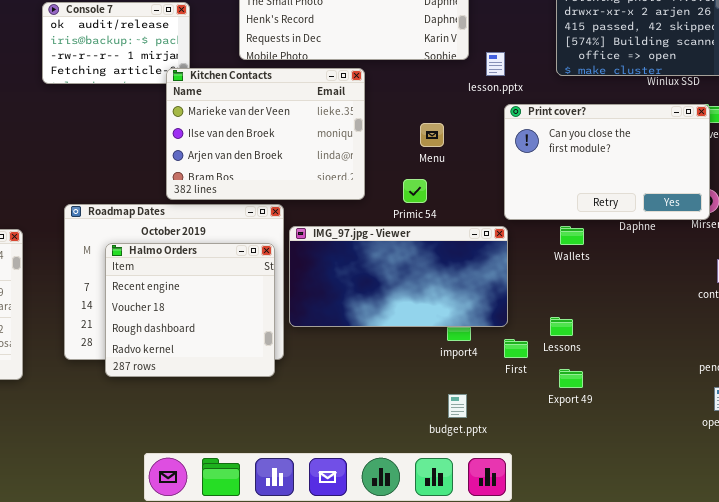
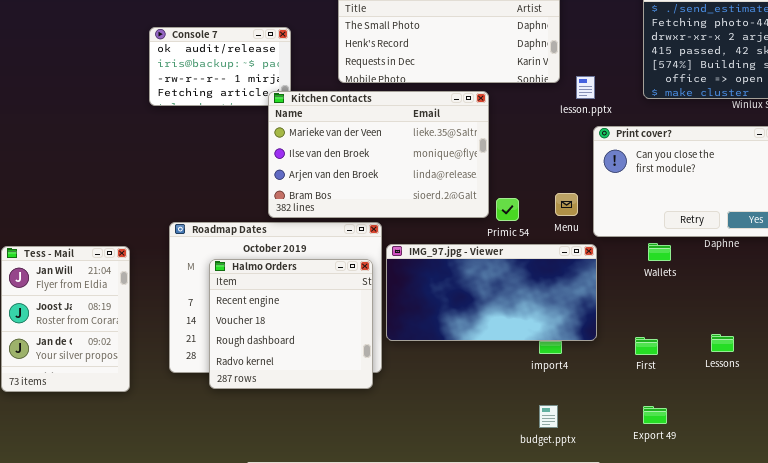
Kitchen Contacts: [166,68,365,200] -> [268,91,489,218], resized
Menu: [420,123,444,147] -> [555,193,578,216], moved
Lessons: [550,317,573,336] -> [711,334,734,352], moved
First: [504,339,528,358] -> [635,337,658,355], moved
Export 49: [559,369,583,388] -> [643,406,667,424], moved

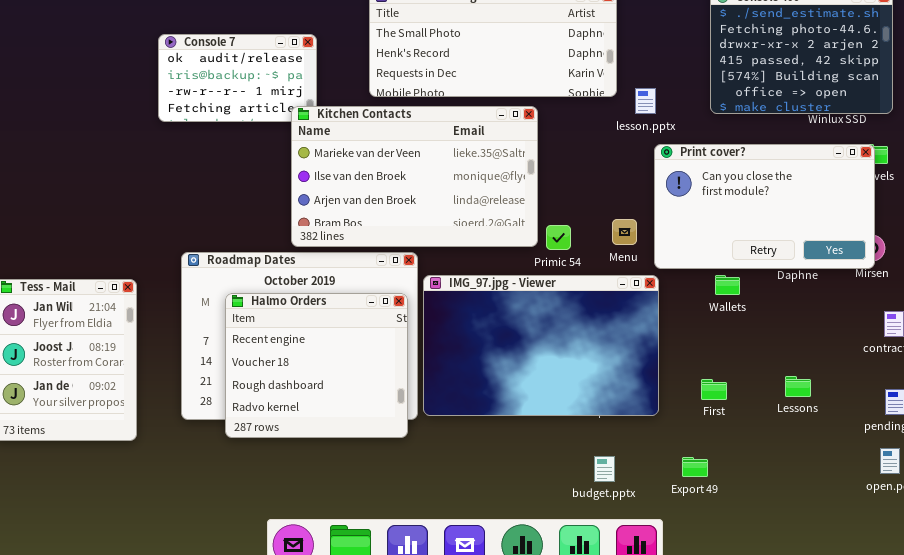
IMG_97.jpg - Viewer: [386,244,597,341] -> [423,275,659,416], resized
Export 49: [643,406,667,424] -> [682,457,708,477], moved

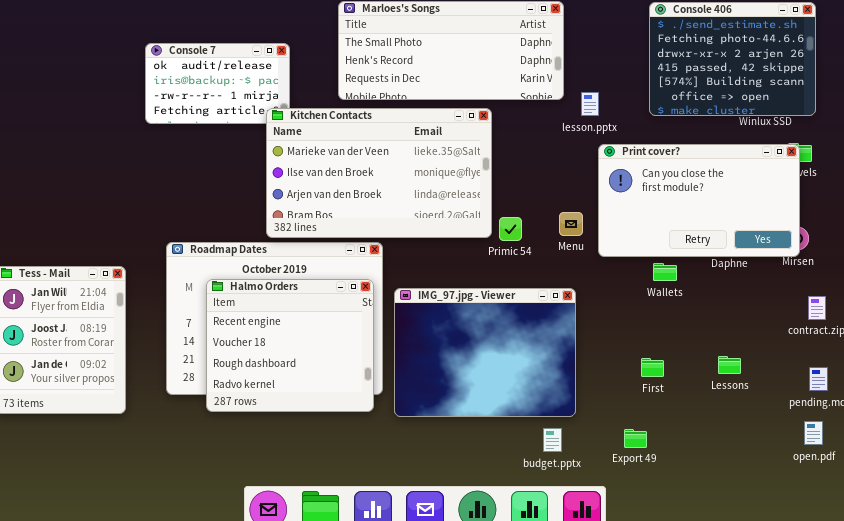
IMG_97.jpg - Viewer: [423,275,659,416] -> [394,288,576,417], moved, resized

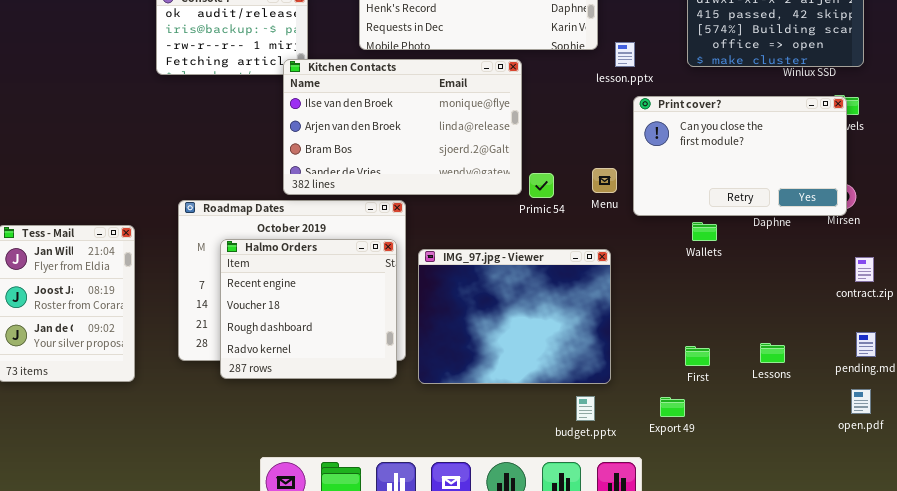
Kitchen Contacts: [266,108,492,238] -> [283,59,522,195], scrolled down 1 row
Lessons: [718,356,741,374] -> [760,343,785,363], moved
First: [641,358,664,377] -> [685,346,710,366], moved

